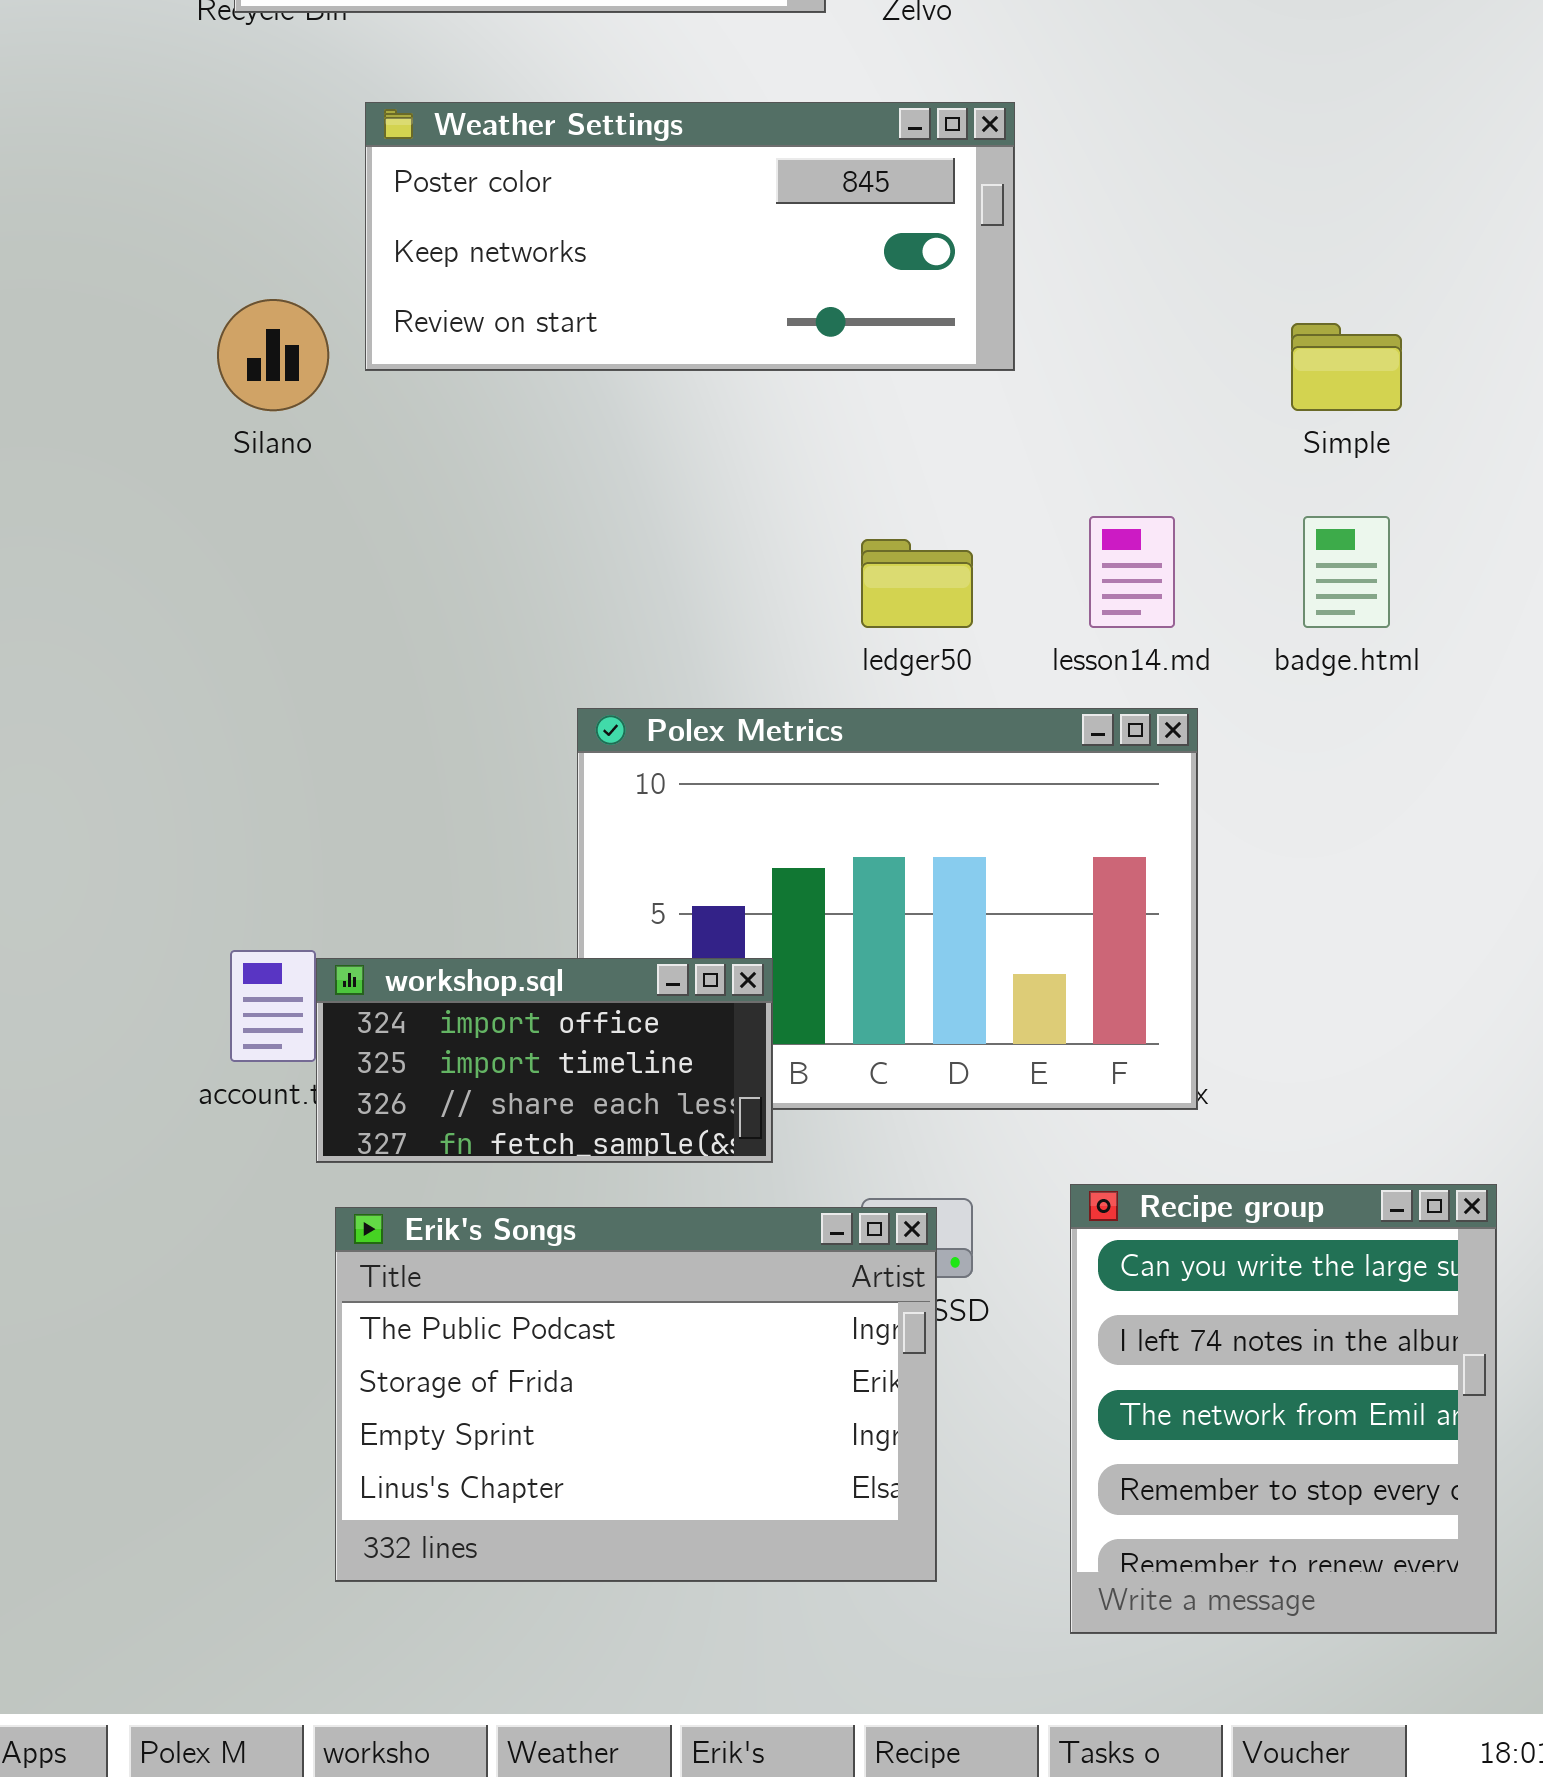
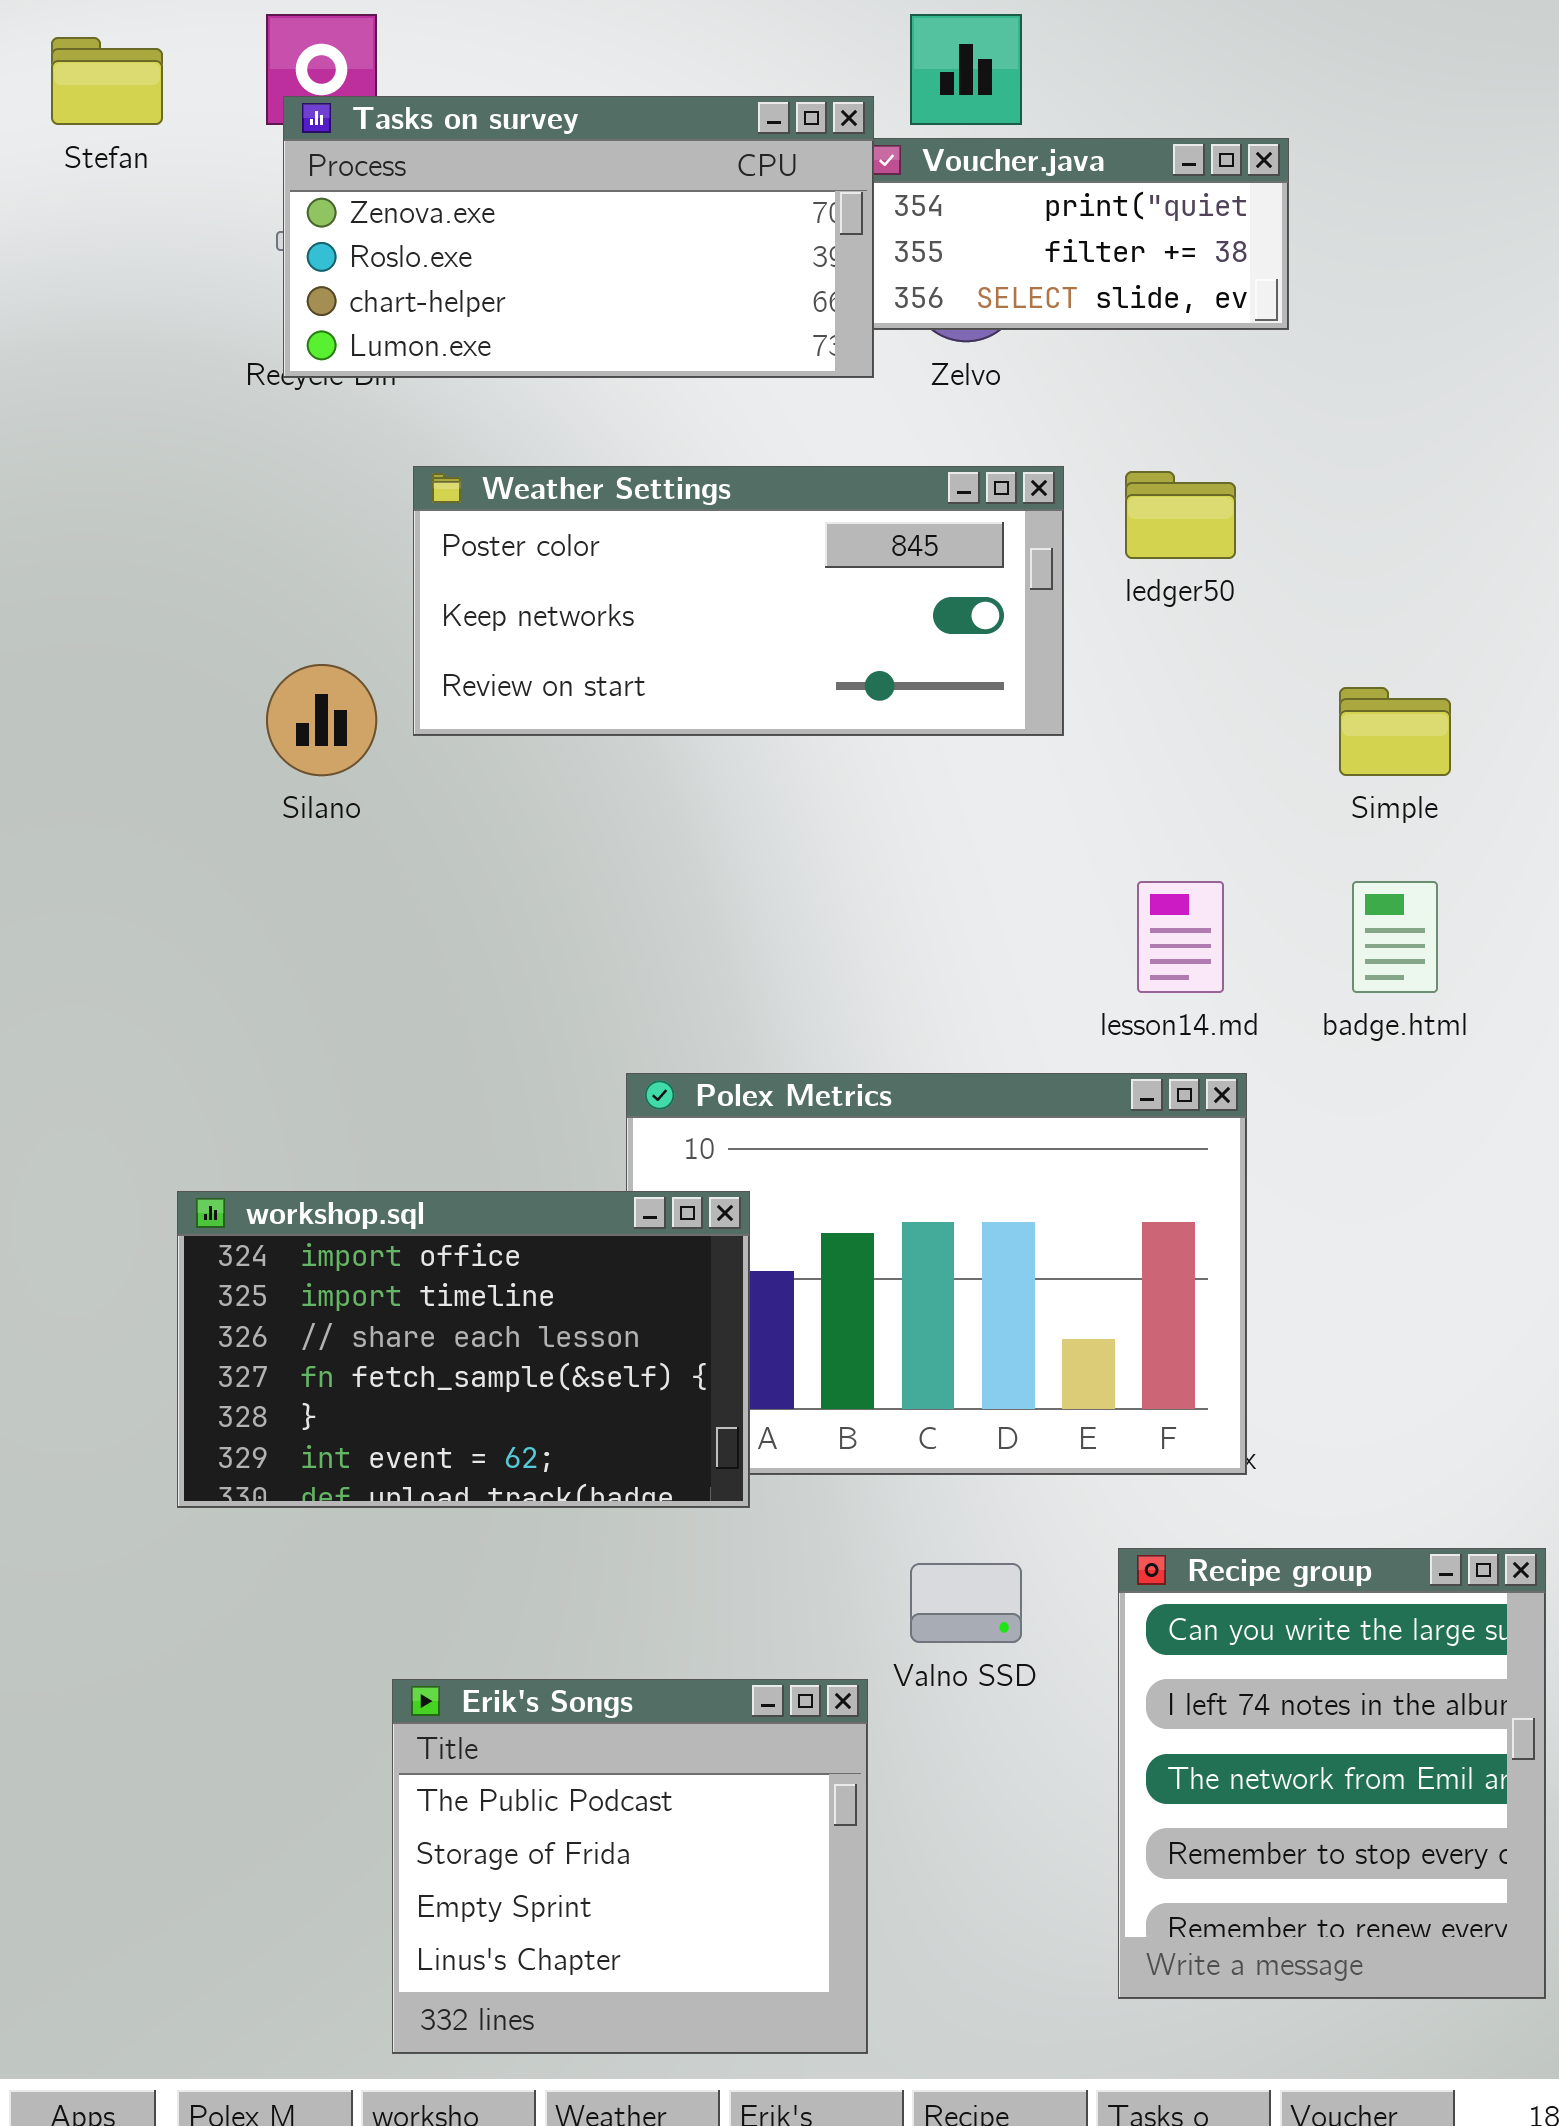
ledger50: [861,539,973,628] -> [1125,471,1236,559], moved
workshop.sql: [316,958,773,1163] -> [177,1191,750,1508], moved, resized
Erik's Songs: [335,1207,937,1582] -> [392,1679,868,2054], moved, resized

